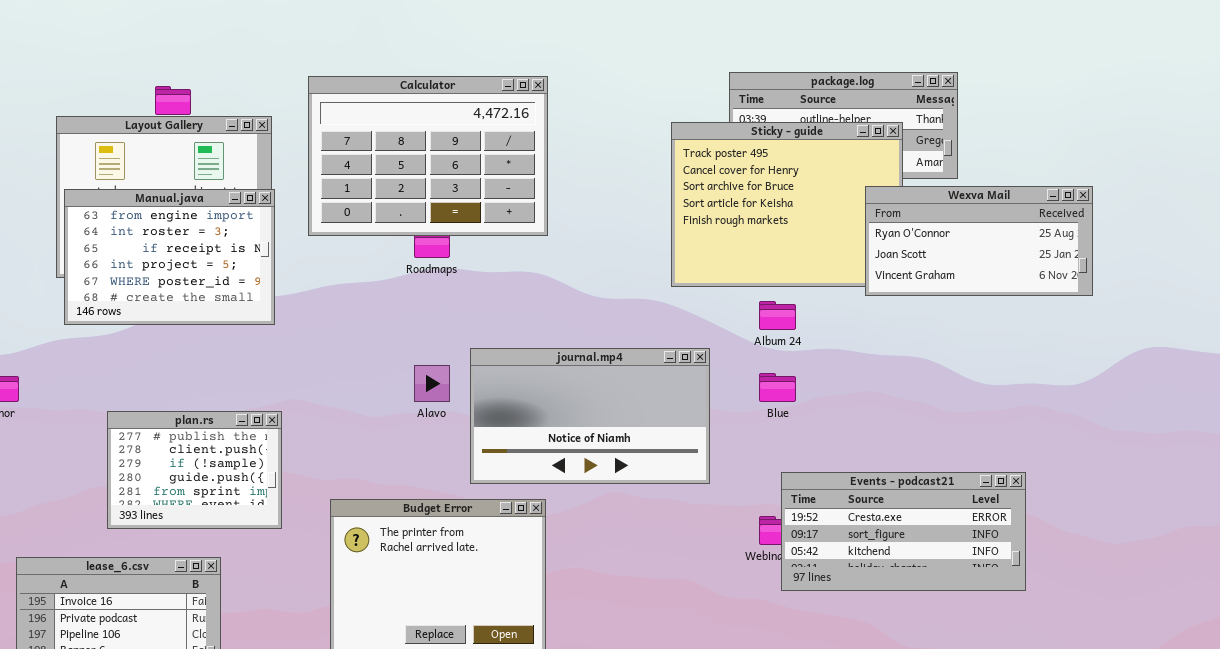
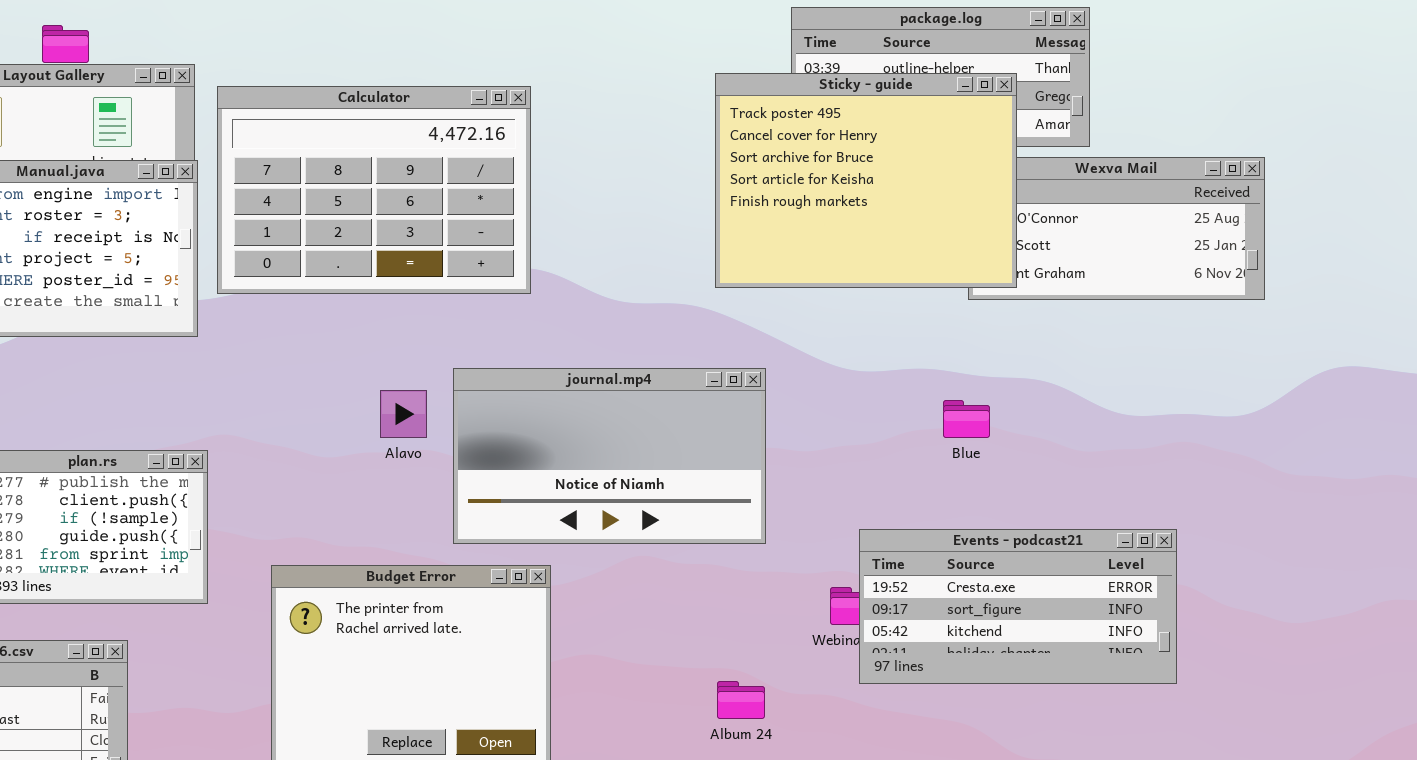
Calculator: [308,76,548,236] -> [217,86,531,294], moved
Sticky - guide: [671,122,903,287] -> [715,73,1017,288], raised
Album 24: [759,301,796,330] -> [717,681,765,719], moved
Blue: [759,373,796,402] -> [943,400,990,438], moved

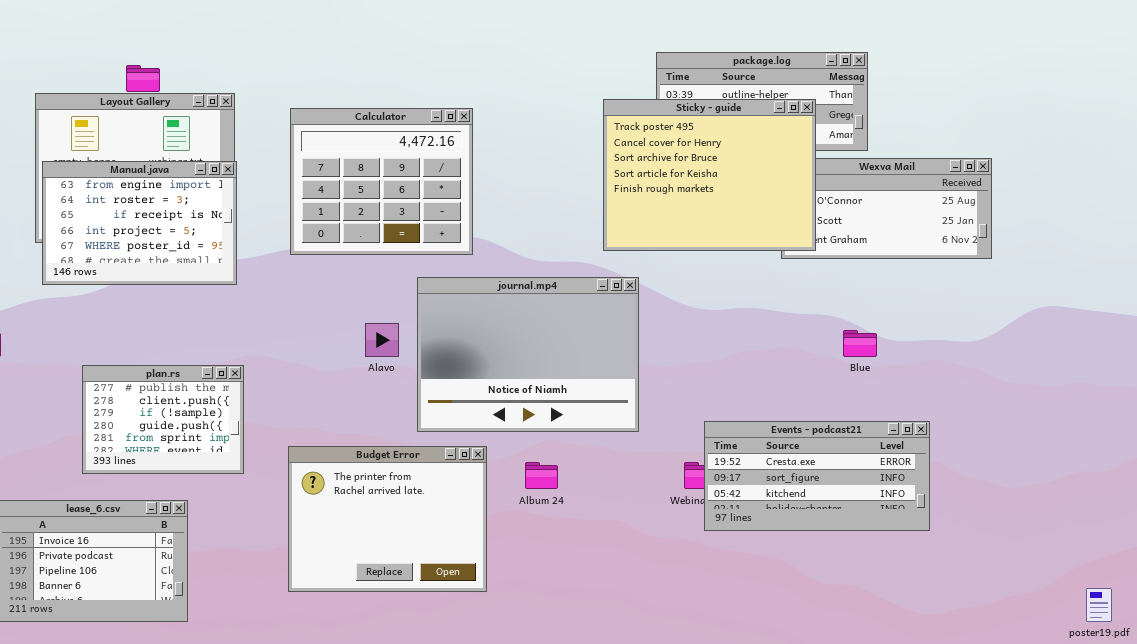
Calculator: [217,86,531,294] -> [290,108,473,255], resized
journal.mp4: [453,368,766,544] -> [417,277,639,432], resized
Blue: [943,400,990,438] -> [843,330,877,357], moved
Album 24: [717,681,765,719] -> [525,462,558,489], moved

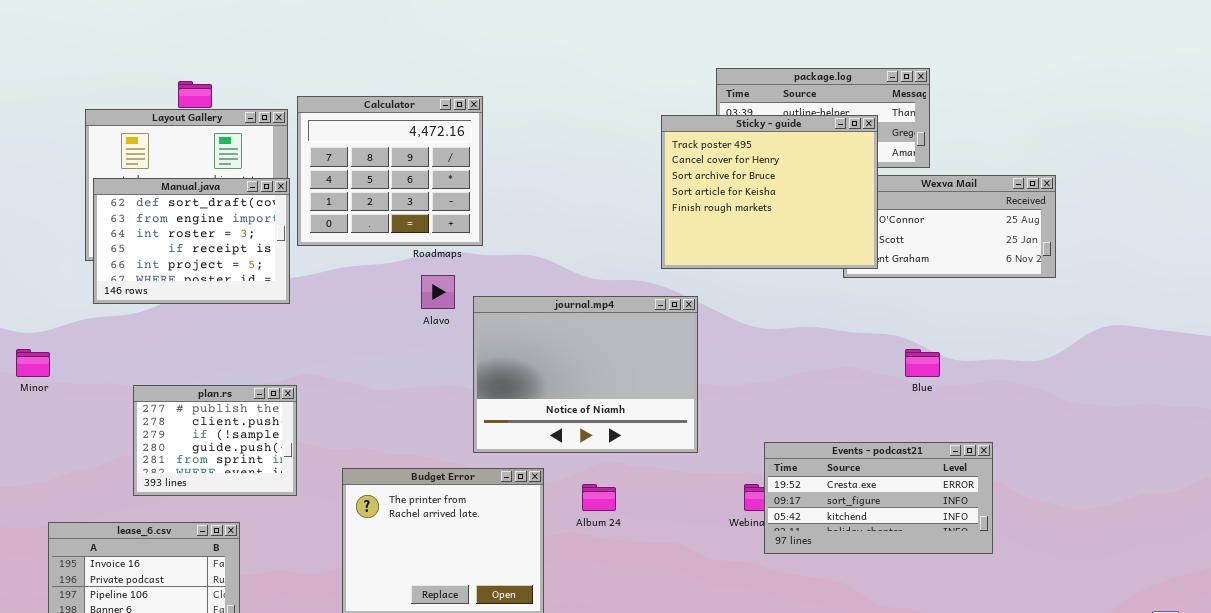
Calculator: [290,108,473,255] -> [297,96,483,246], moved
Manual.java: [42,161,237,285] -> [93,178,290,304], scrolled up 1 row
Alavo: [365,323,399,357] -> [421,275,455,309], moved

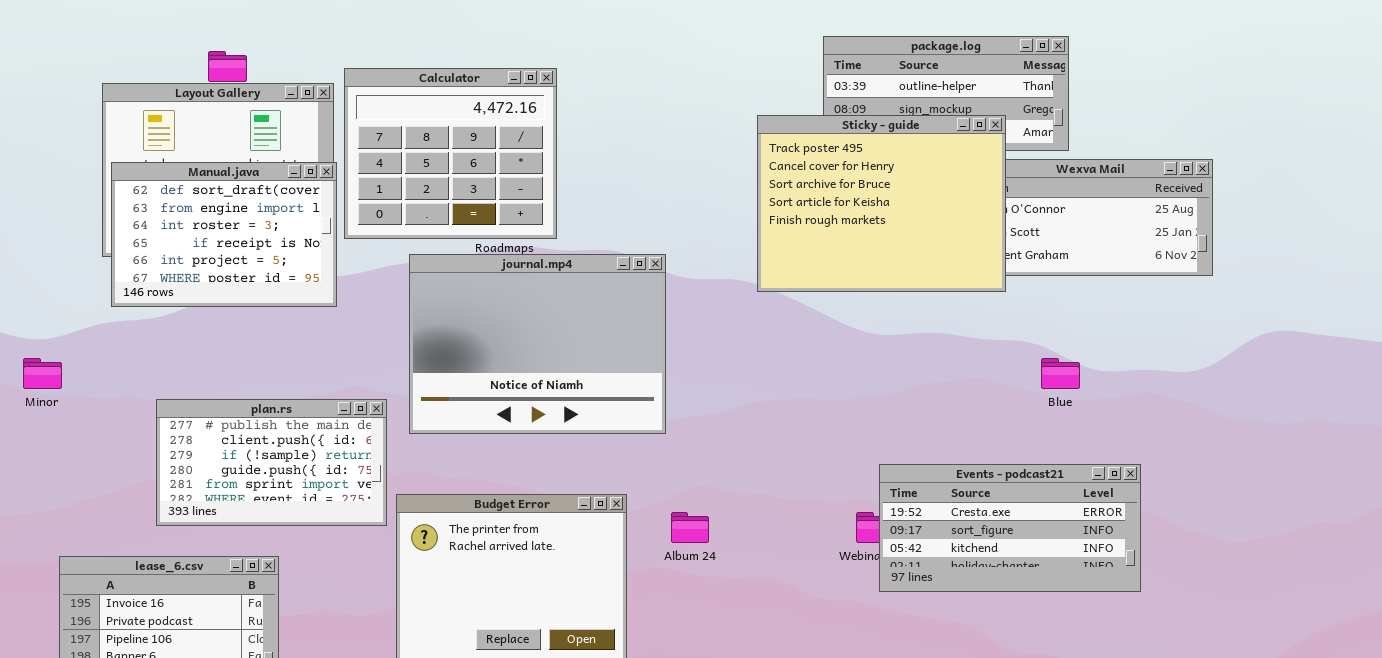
Sticky - guide: [661,115,878,269] -> [757,115,1006,292], moved
journal.mp4: [473,296,698,453] -> [409,254,666,434], moved
plan.rs: [133,385,297,496] -> [156,399,387,526], resized

